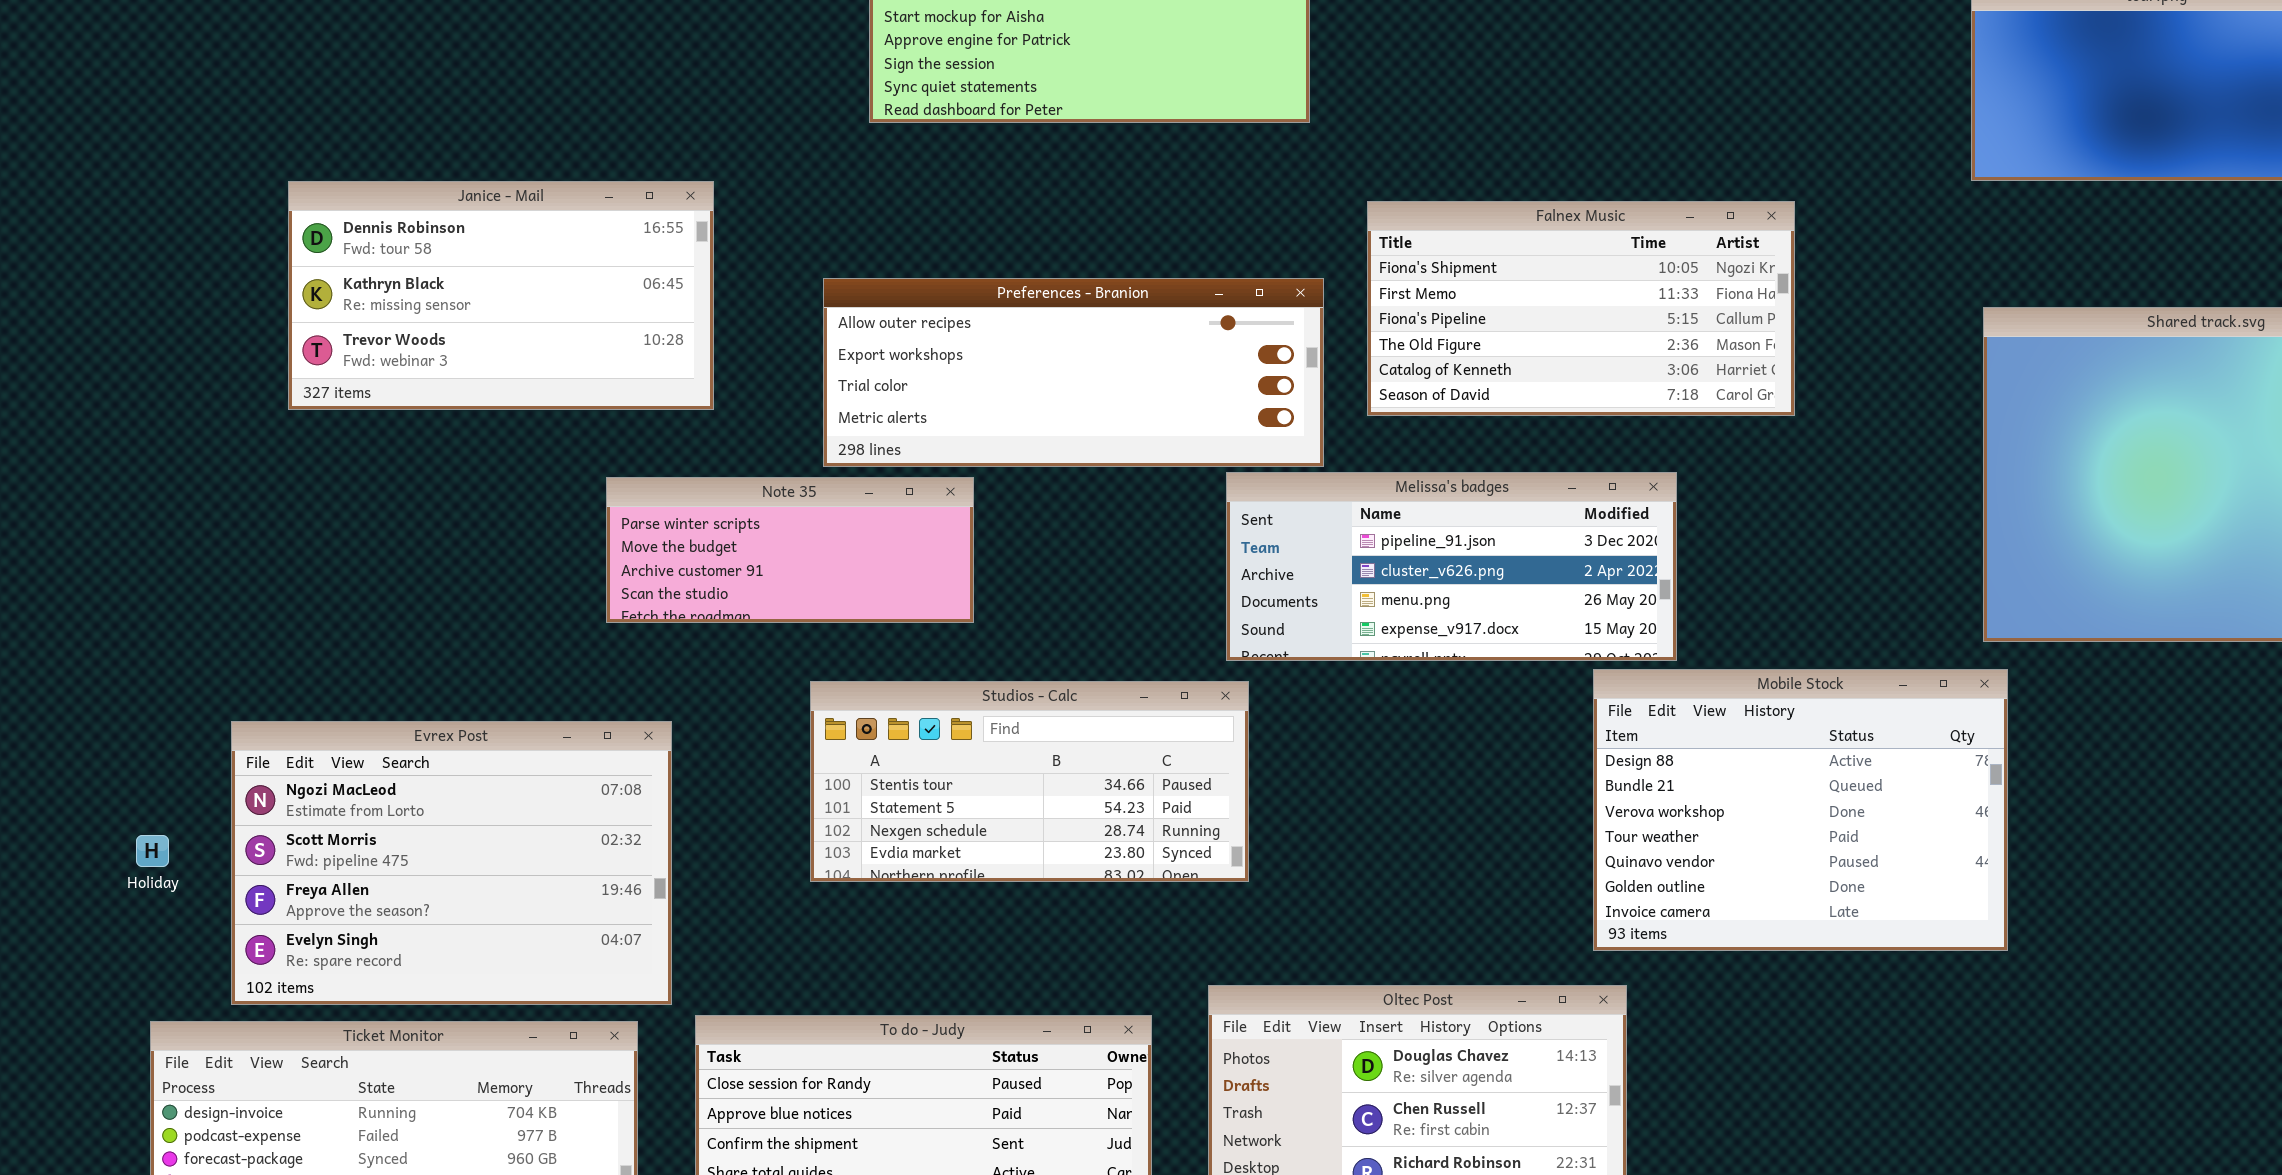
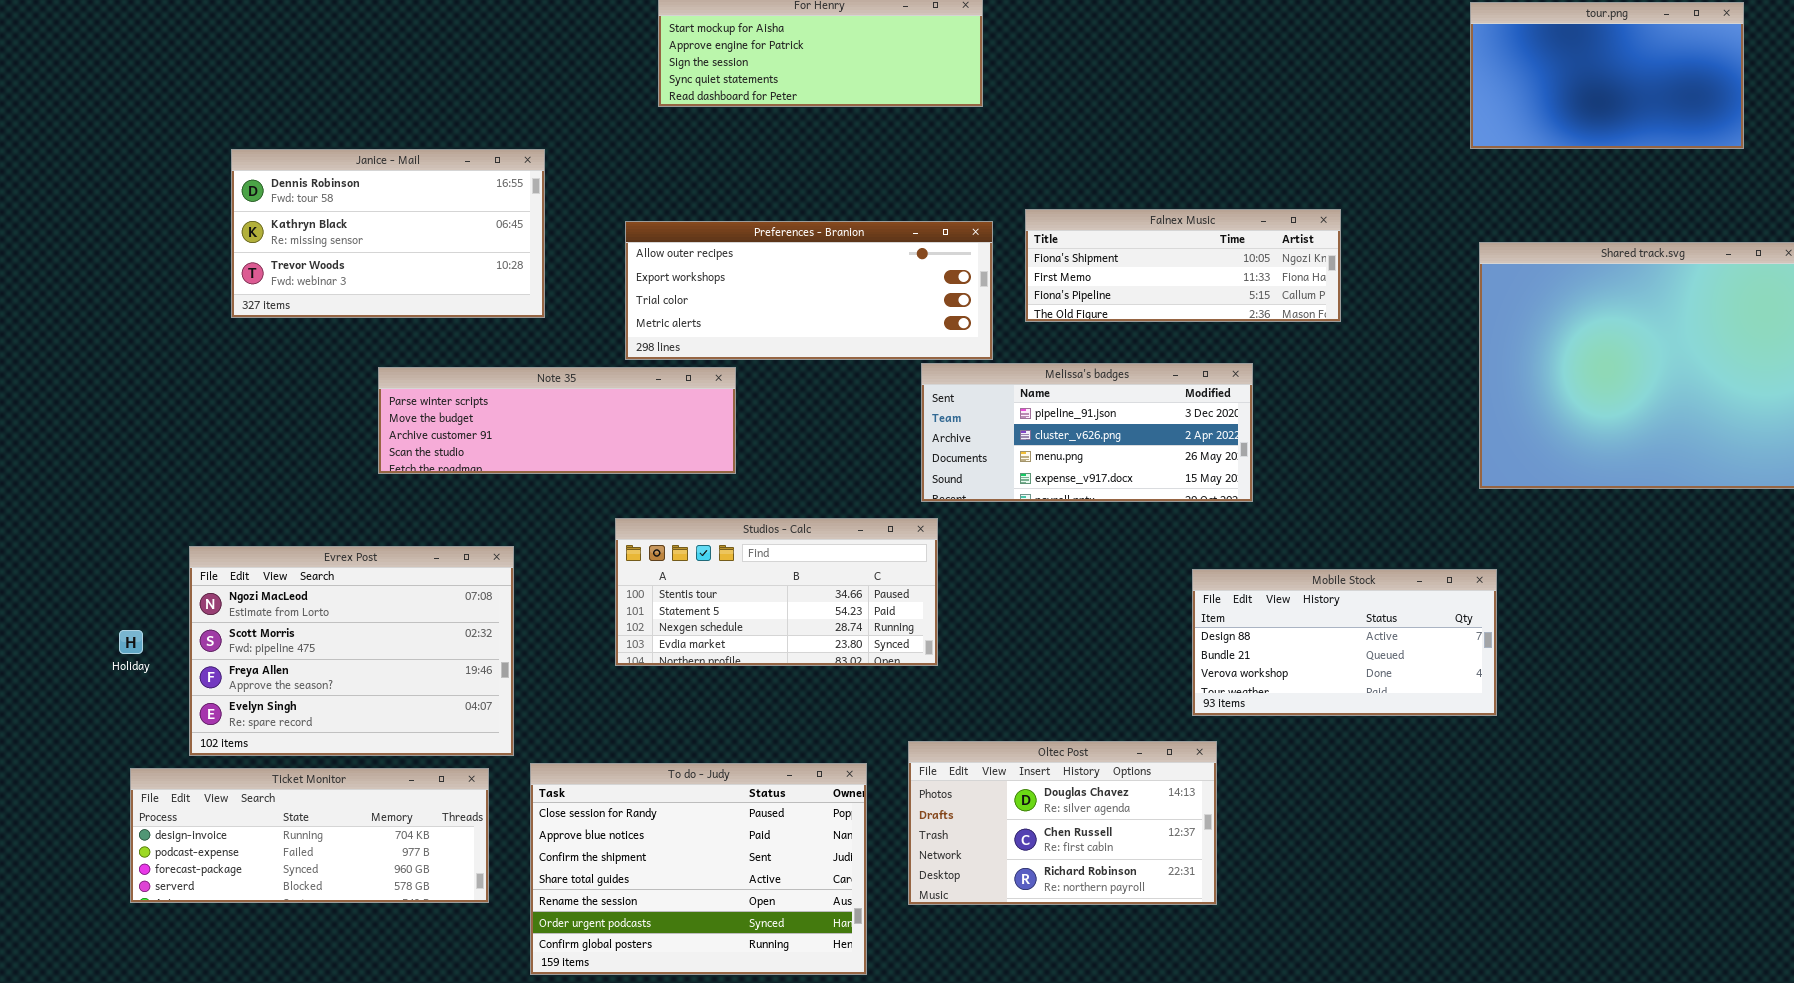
Falnex Music: [1367,201,1795,416] -> [1025,209,1341,322], resized
Note 35: [606,477,974,623] -> [378,367,736,474], resized
Mobile Stock: [1593,669,2008,951] -> [1192,569,1497,716], resized

